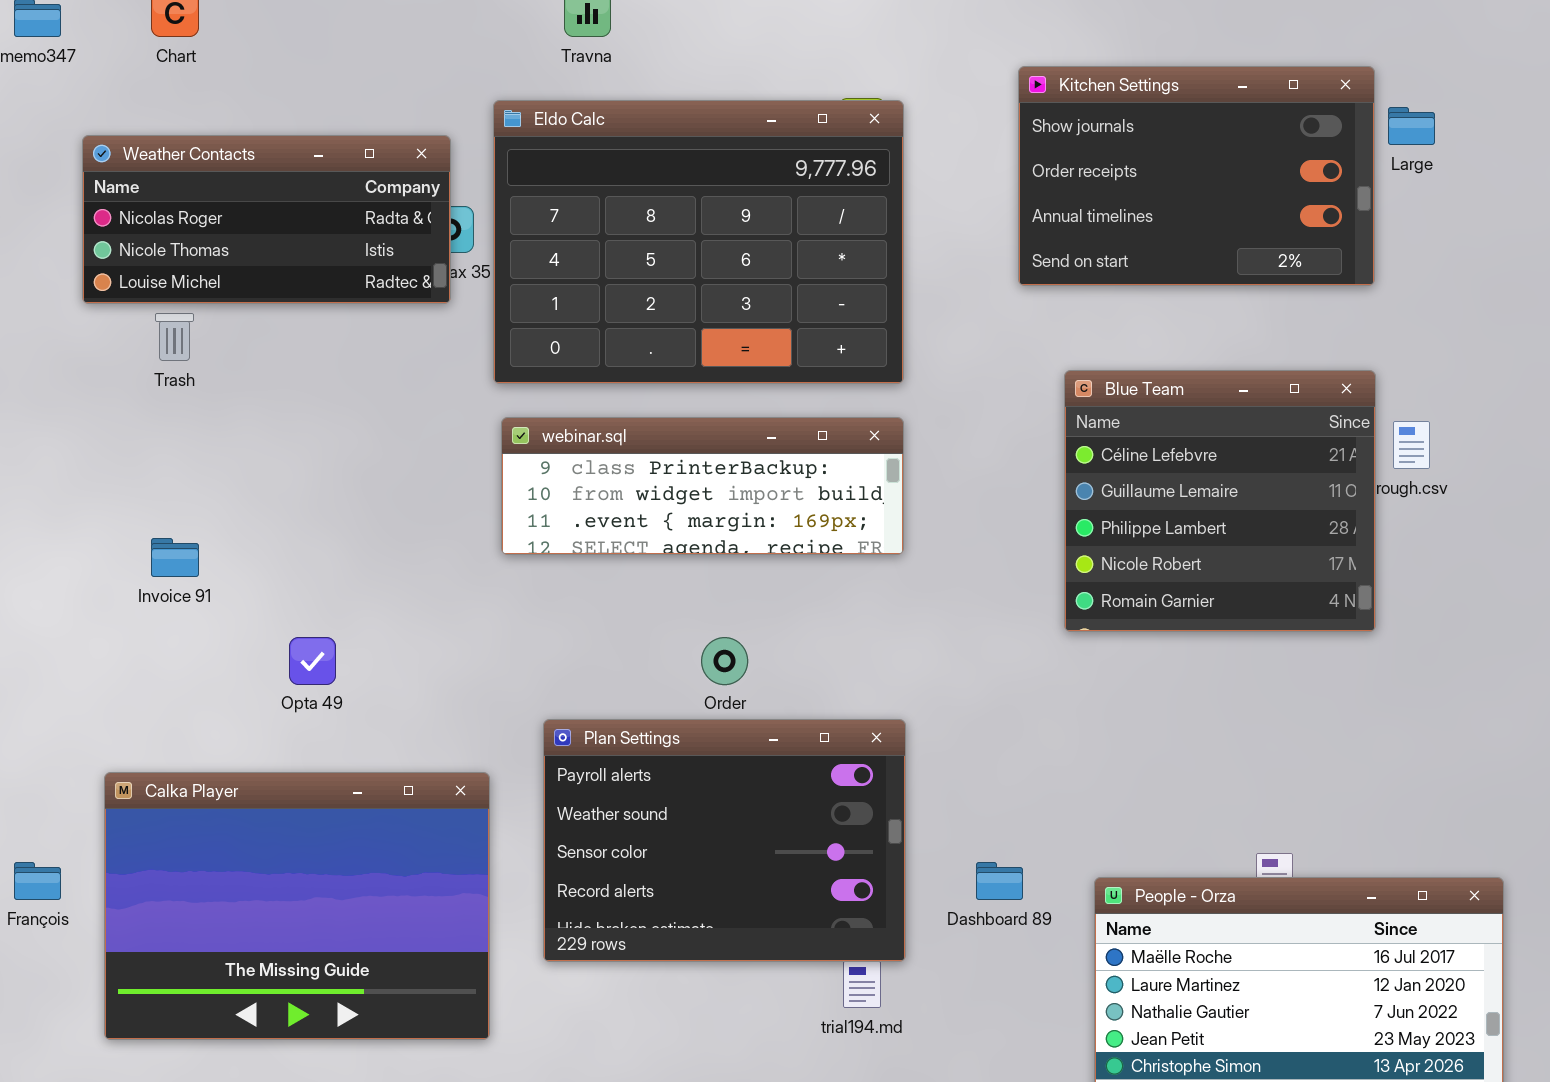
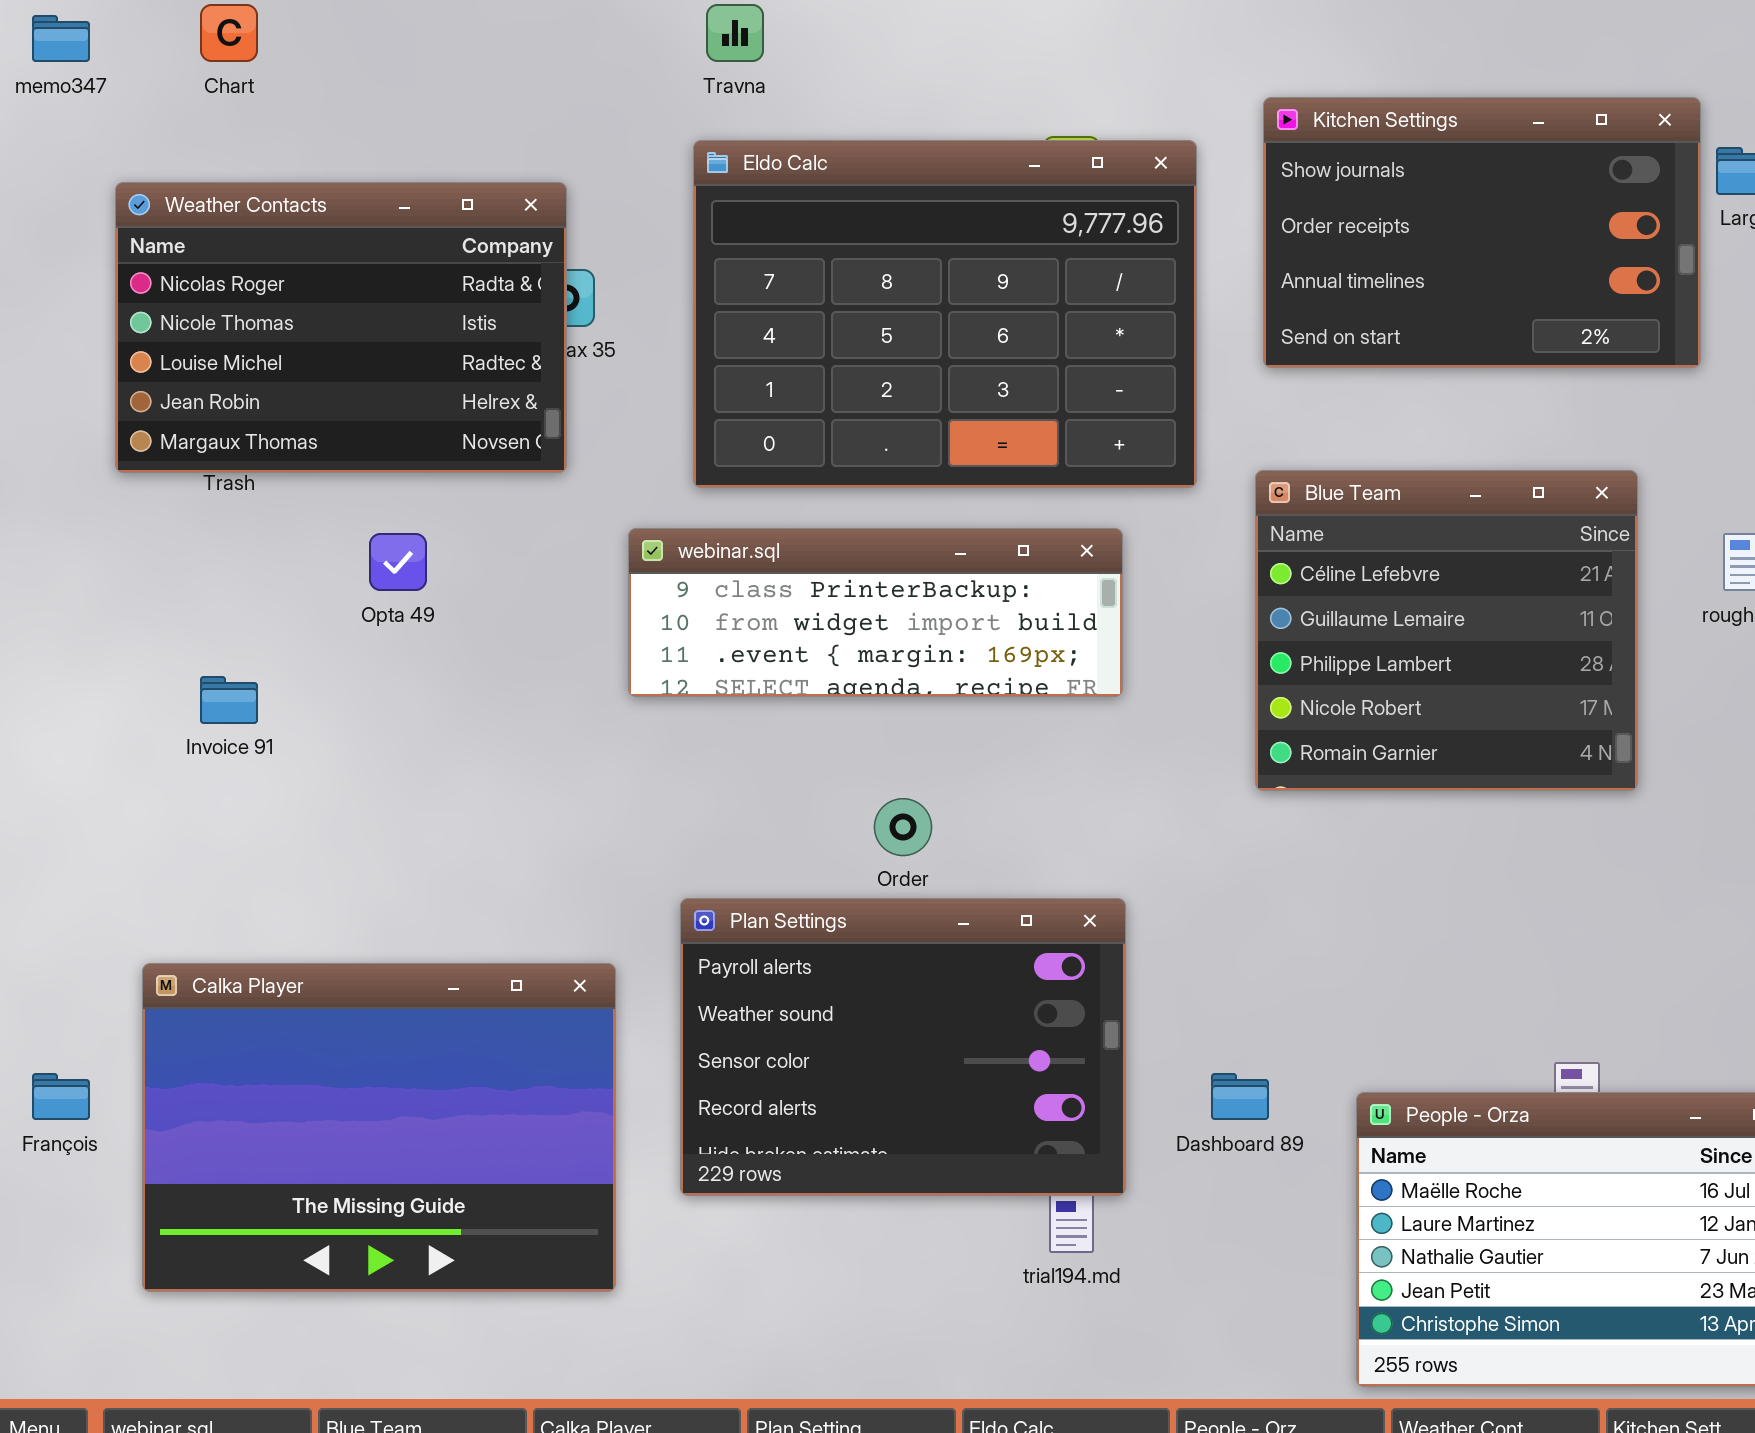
Eldo Calc: [493,100,904,384] -> [693,140,1197,488], moved
Weather Contacts: [82,135,451,304] -> [115,182,567,473], resized
Blue Team: [1064,370,1376,632] -> [1255,470,1638,791], moved
Opta 49: [289,637,336,685] -> [369,533,427,591], moved

